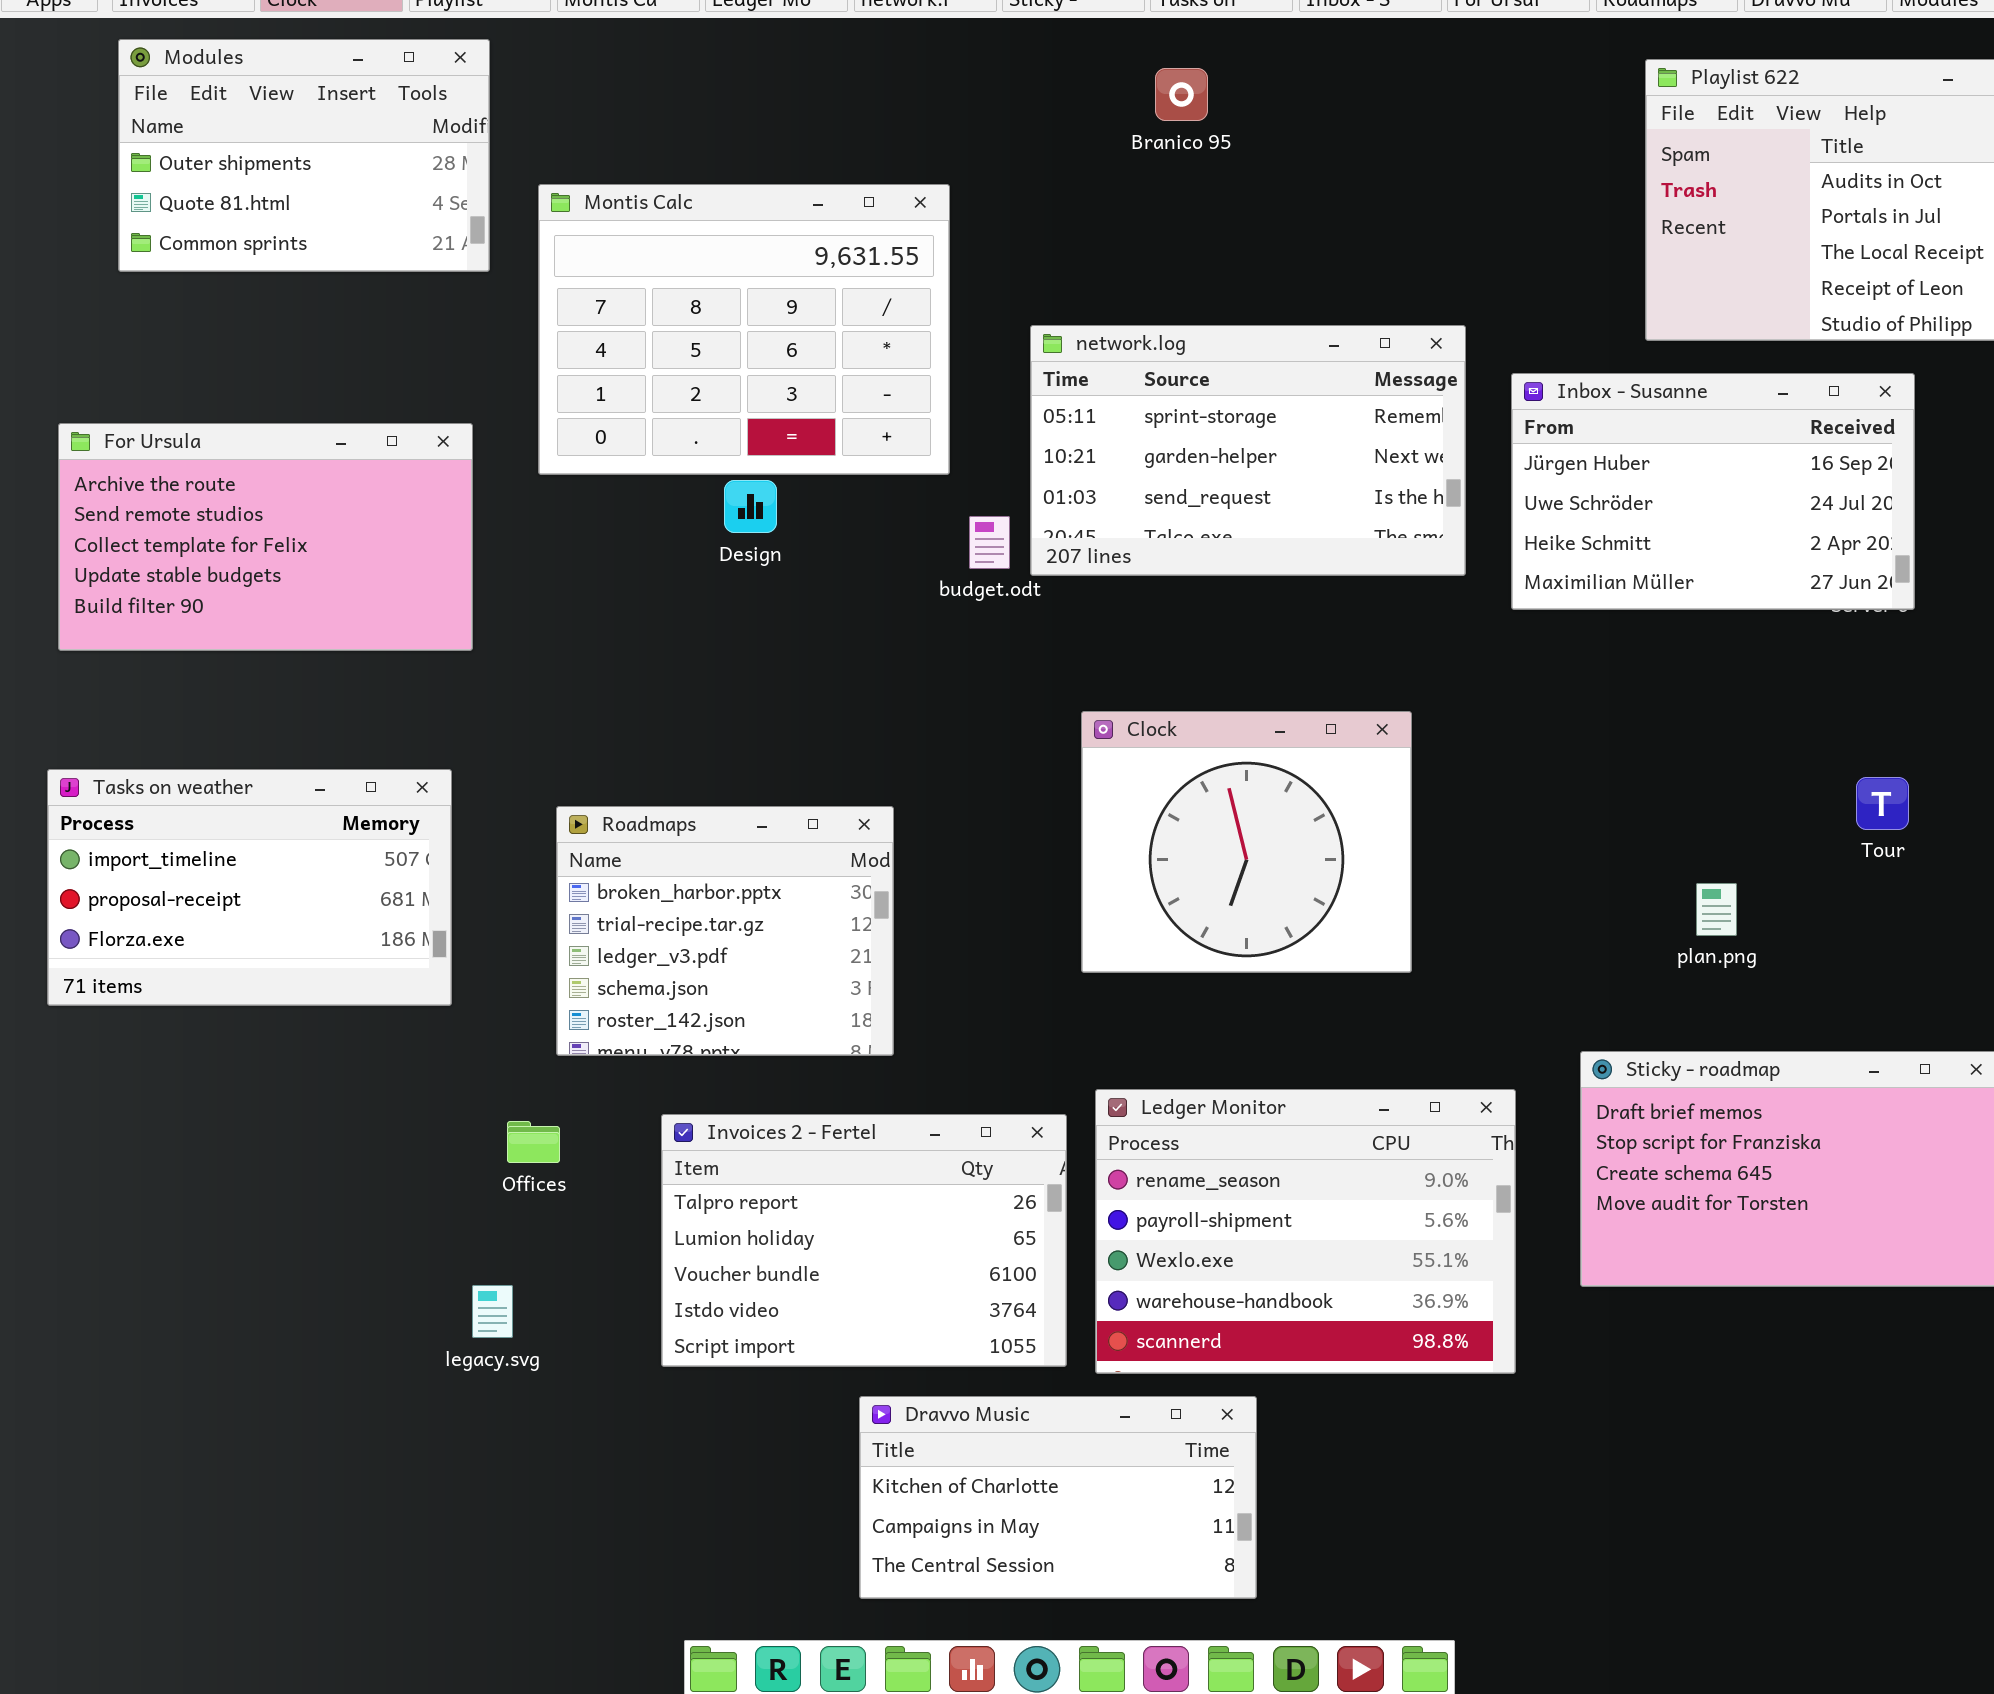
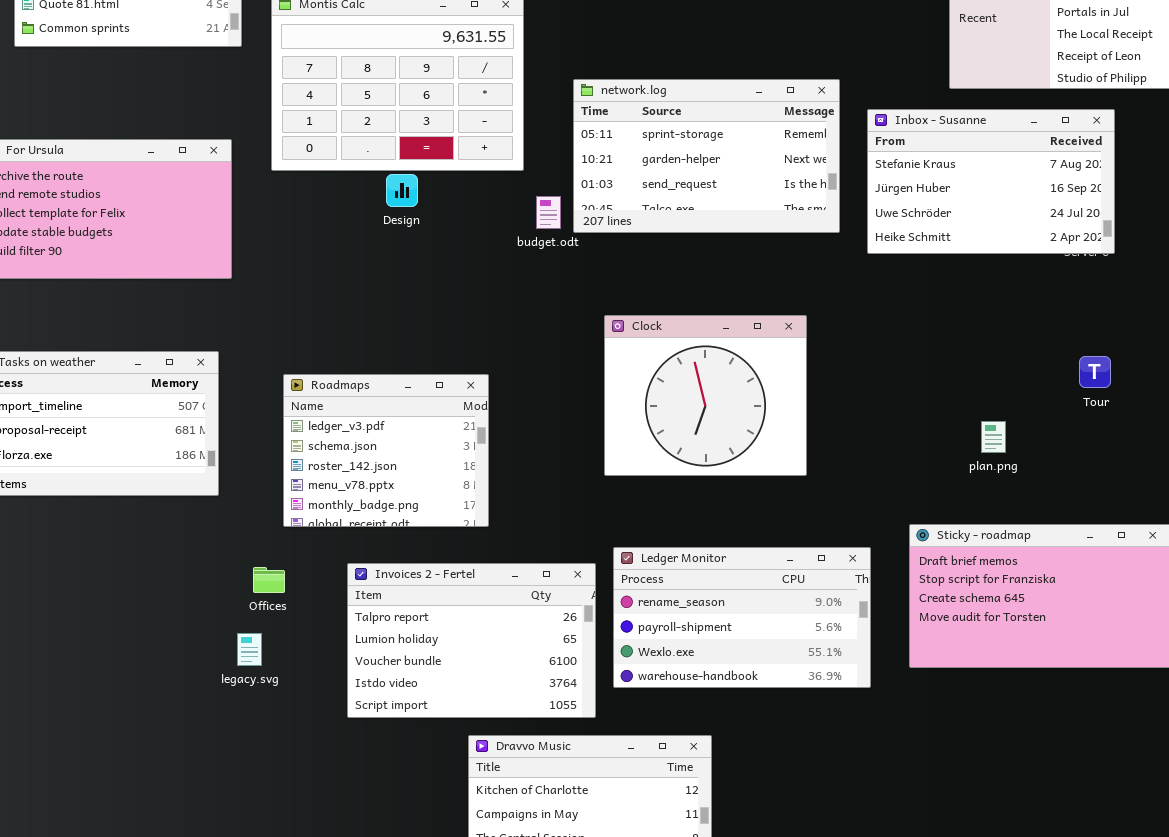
Inbox - Susanne: [1511,373,1915,610] -> [867,109,1115,254], scrolled up 1 row
Roadmaps: [556,806,894,1056] -> [283,374,489,527], scrolled down 2 rows
Ledger Monitor: [1095,1089,1516,1374] -> [613,547,871,688], resized
legacy.svg: [472,1285,513,1338] -> [237,633,262,666], moved

